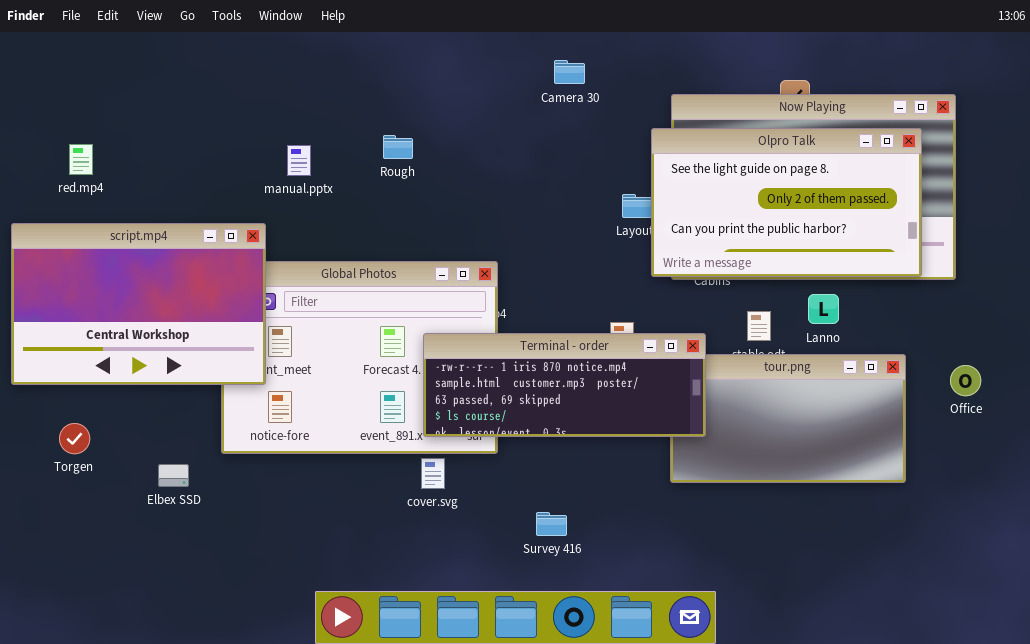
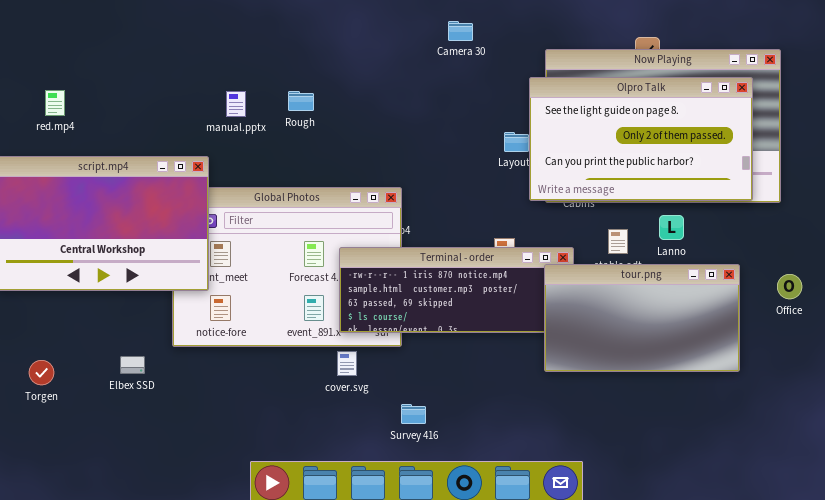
Rough: [383,135,413,159] -> [288,91,314,111], moved
tour.png: [670,354,906,483] -> [544,264,740,372], raised
Torgen: [59,423,90,454] -> [29,360,54,385], moved
Survey 416: [536,512,567,536] -> [401,404,426,424], moved

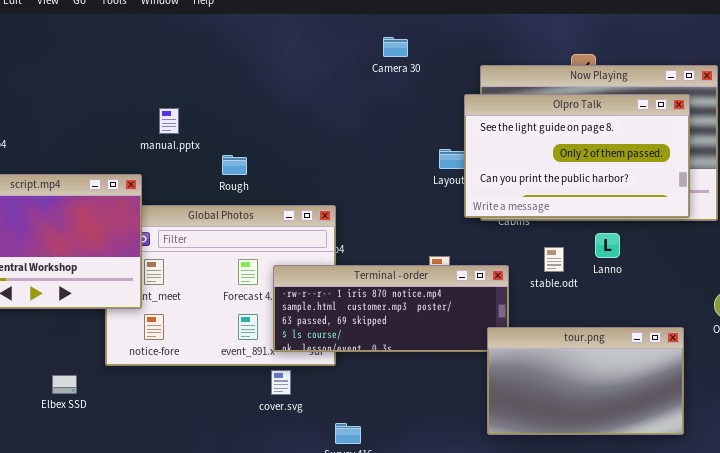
Rough: [288,91,314,111] -> [222,155,247,175], moved
tour.png: [544,264,740,372] -> [487,327,684,435], moved

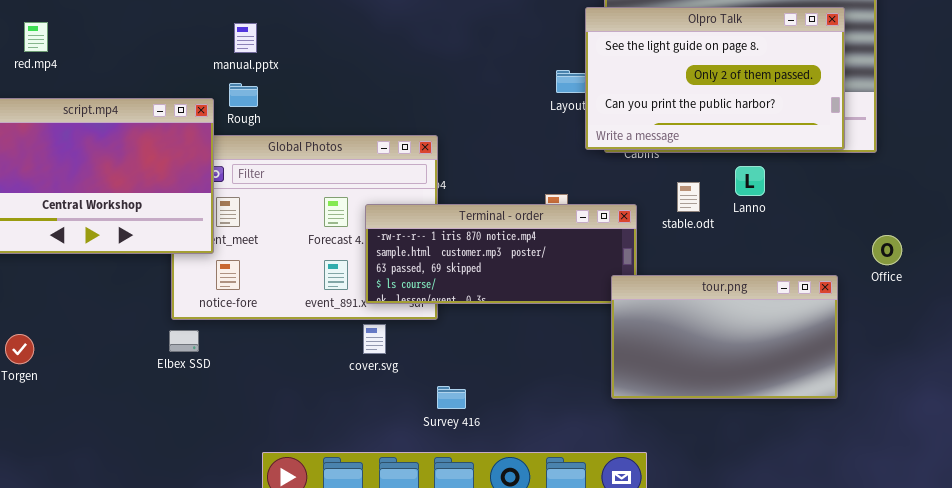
Rough: [222,155,247,175] -> [229,83,258,107], moved
Elbex SSD: [52,375,77,394] -> [169,330,199,352], moved

